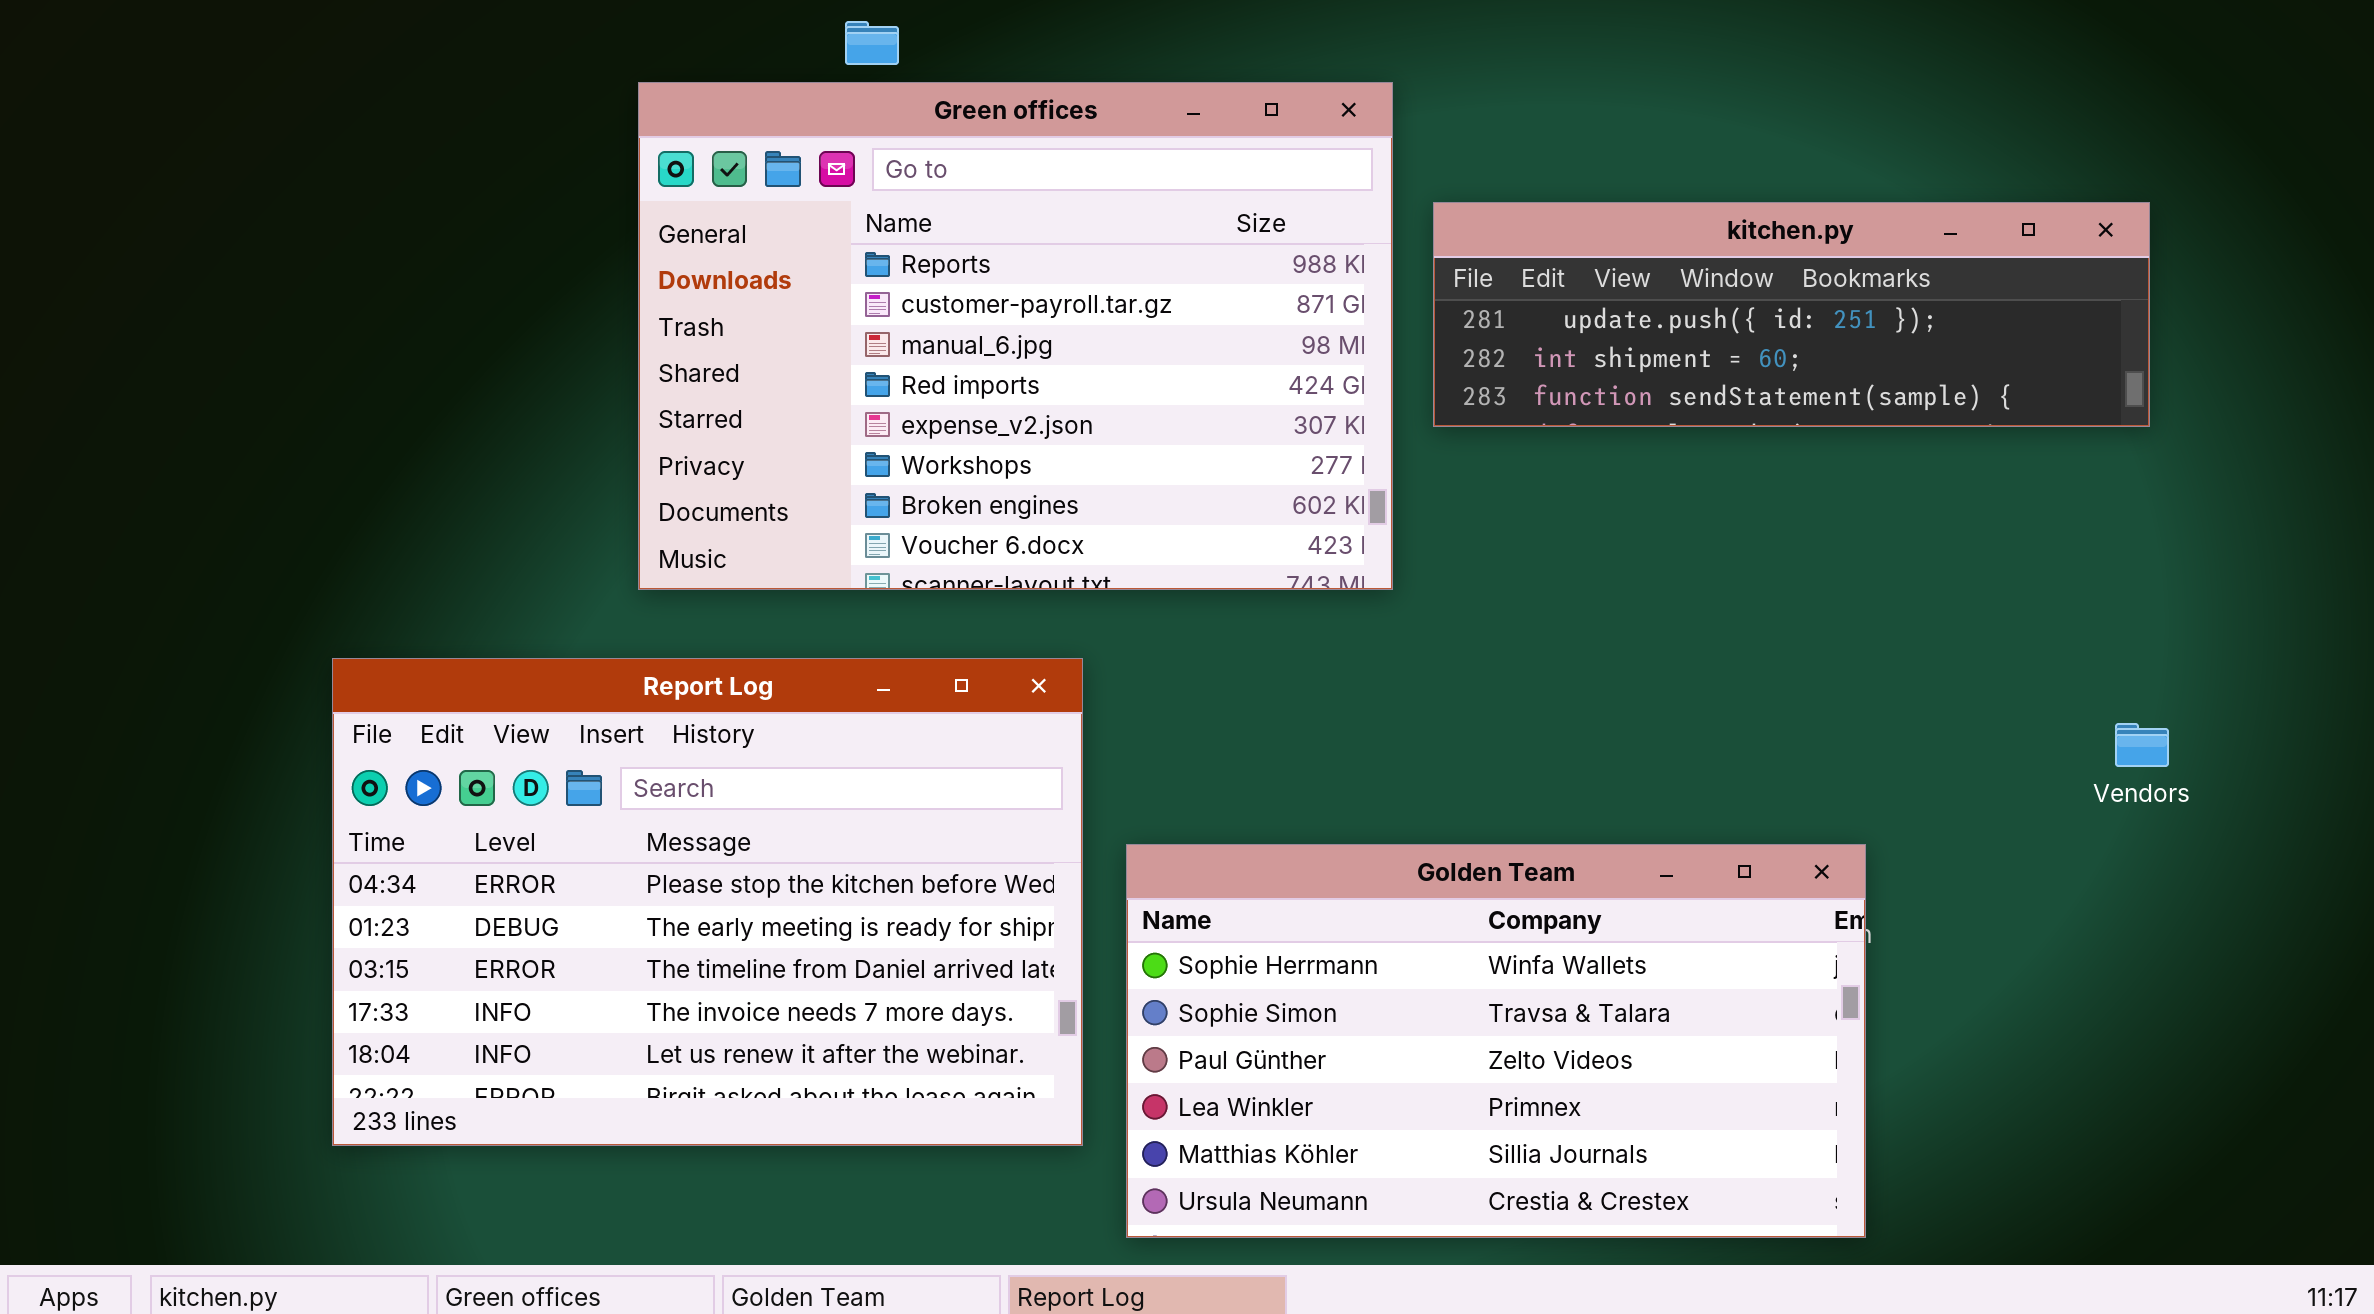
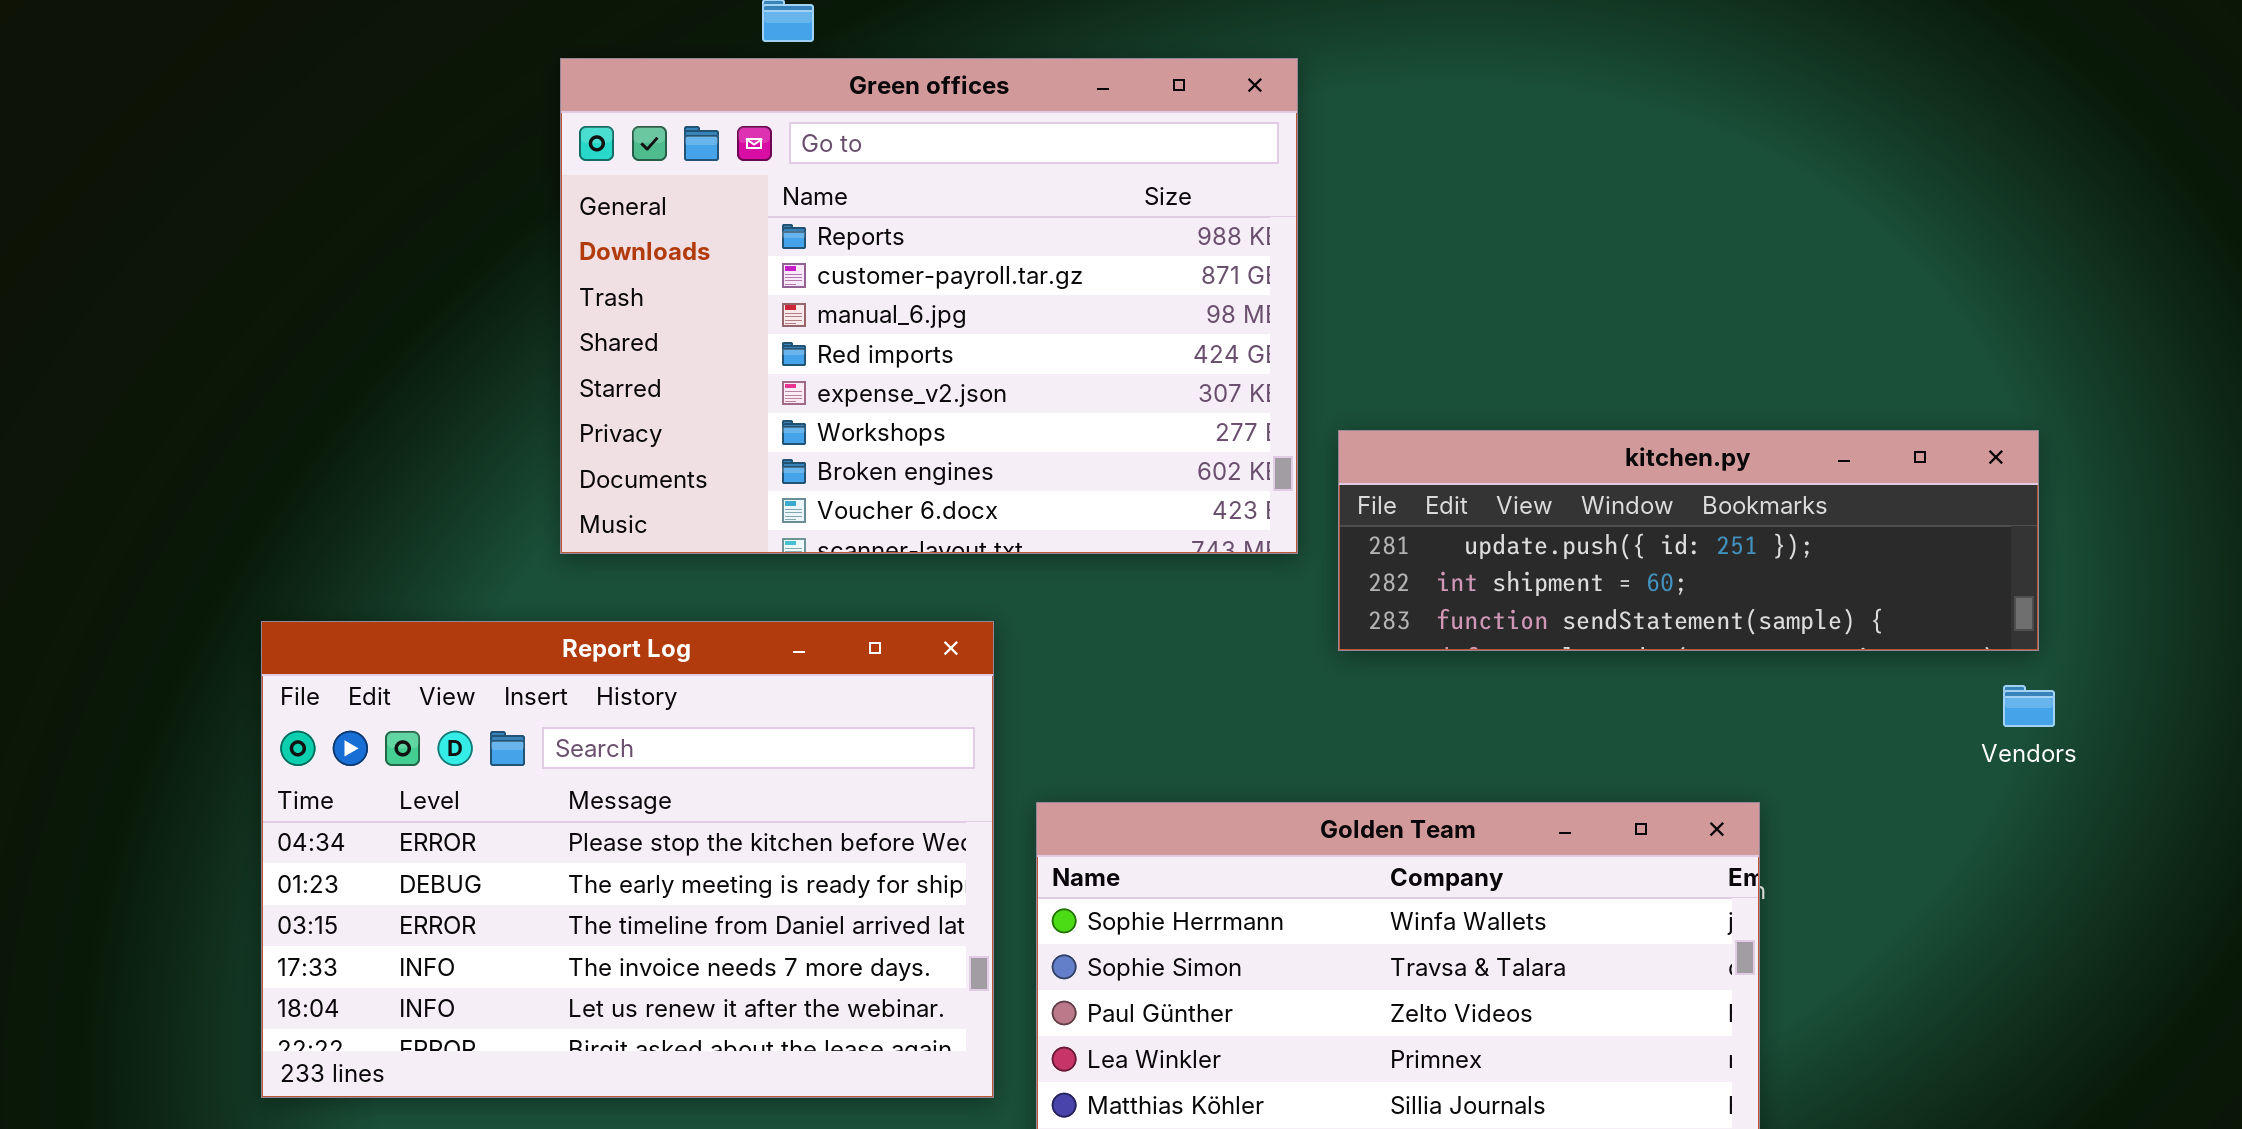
kitchen.py: [1433,202,2150,427] -> [1338,430,2039,651], moved

